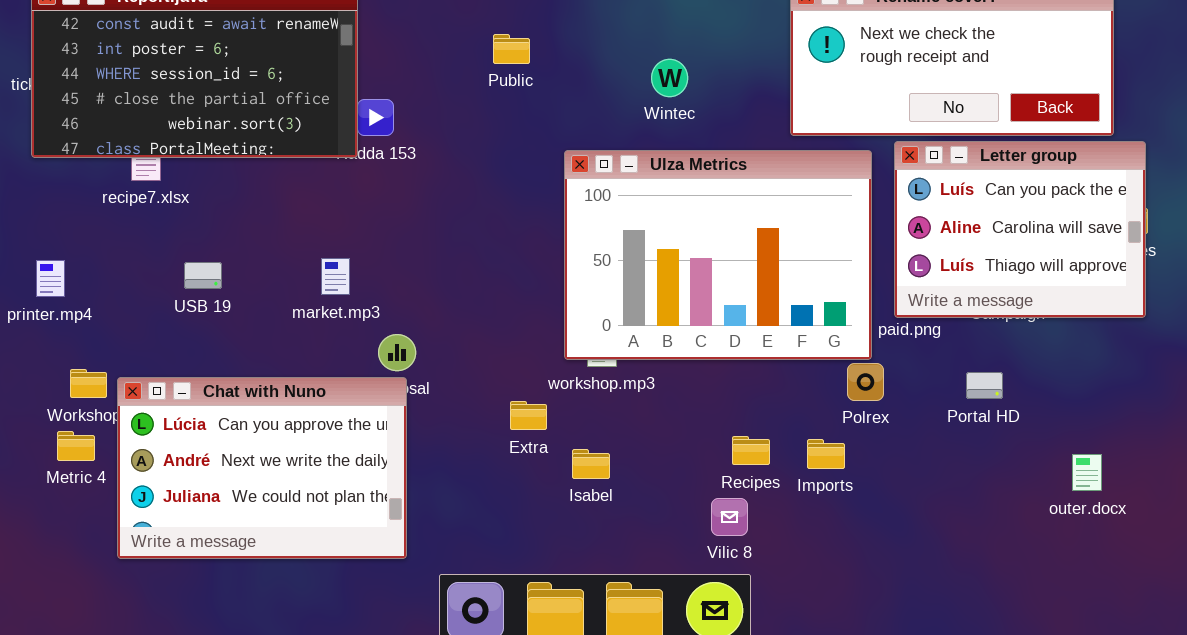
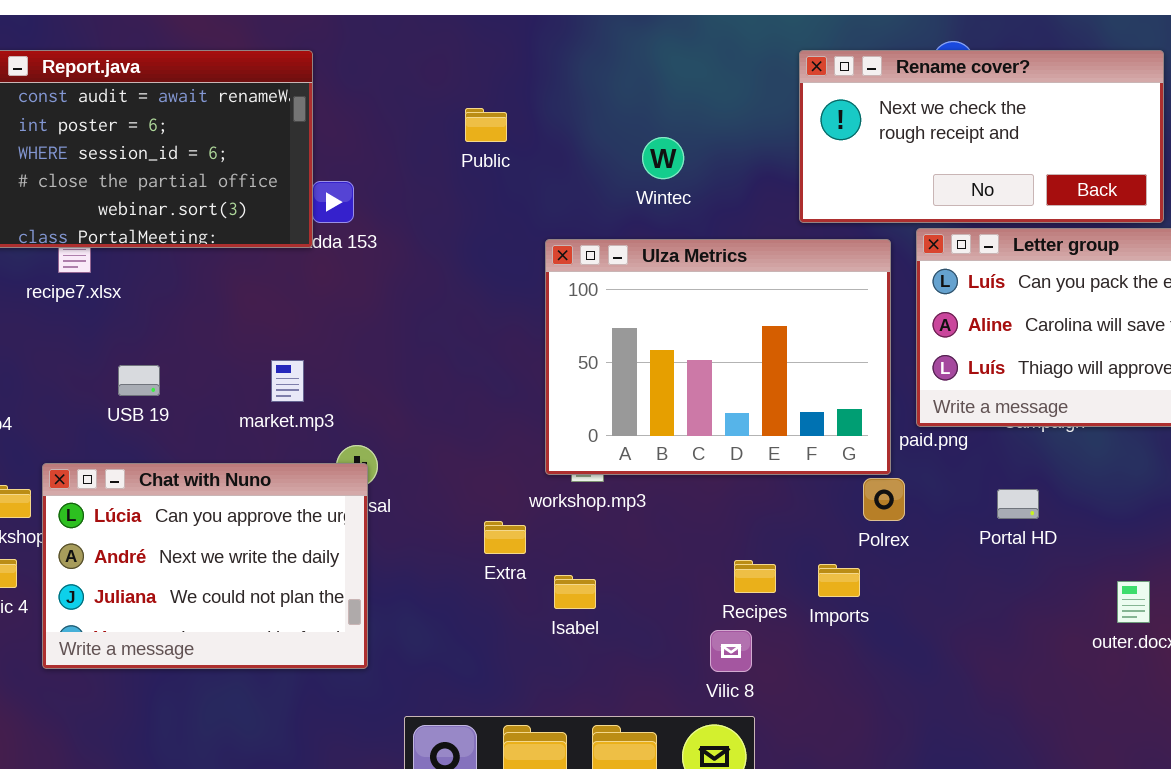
Chat with Nuno: [117,377,407,559] -> [42,463,368,669], moved

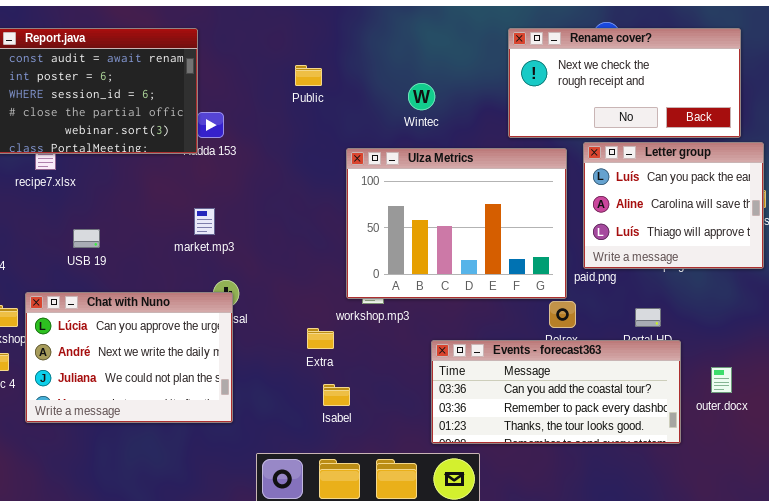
market.mp3: [271,360,304,402] -> [194,208,215,235], moved
Events - forecast363: none -> [431,340,681,444], opened
Isabel: [554,575,596,609] -> [323,384,350,406], moved

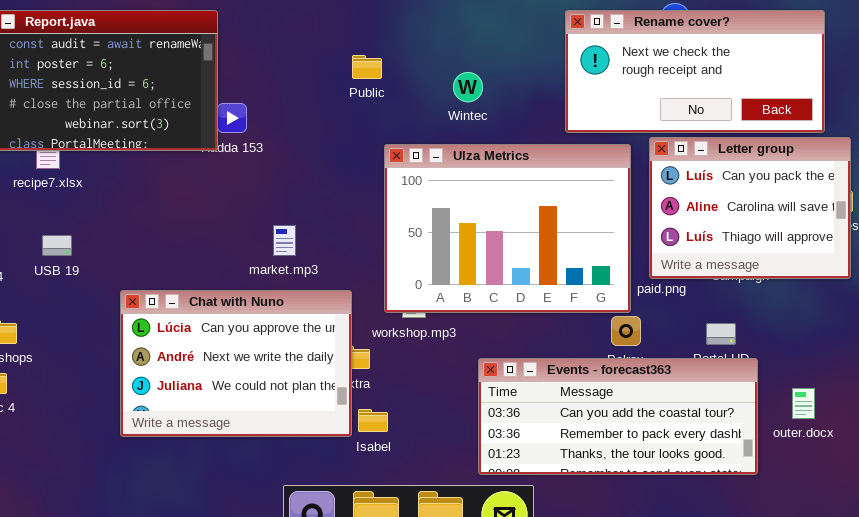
Public: [295,65,322,86] -> [352,55,382,79], moved
market.mp3: [194,208,215,235] -> [273,225,296,256], moved
USB 19: [73,229,100,248] -> [42,235,72,256], moved
Chat with Nuno: [25,292,233,423] -> [120,290,352,437], moved

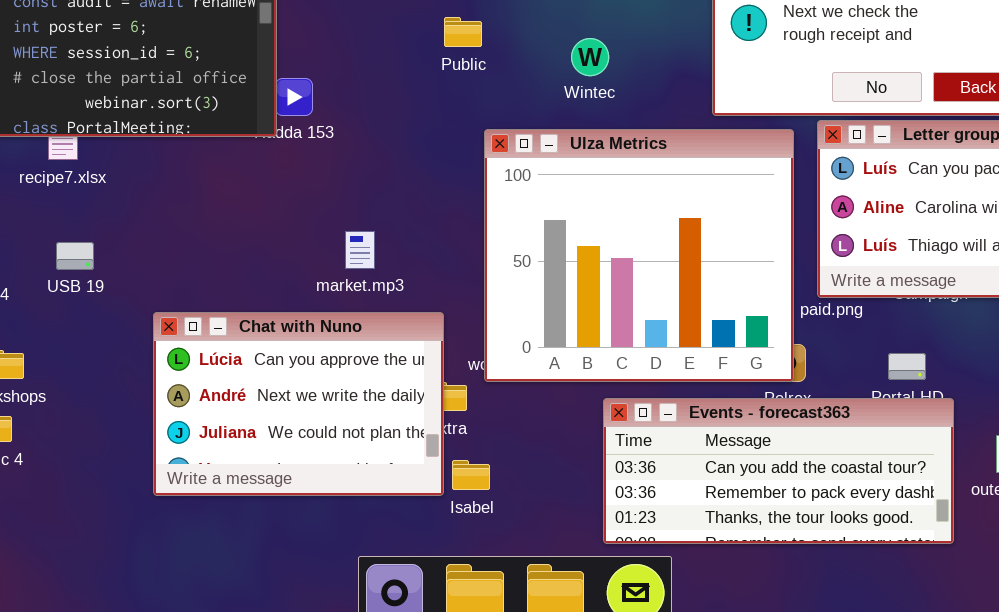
Ulza Metrics: [384,144,631,313] -> [484,129,794,382], resized

